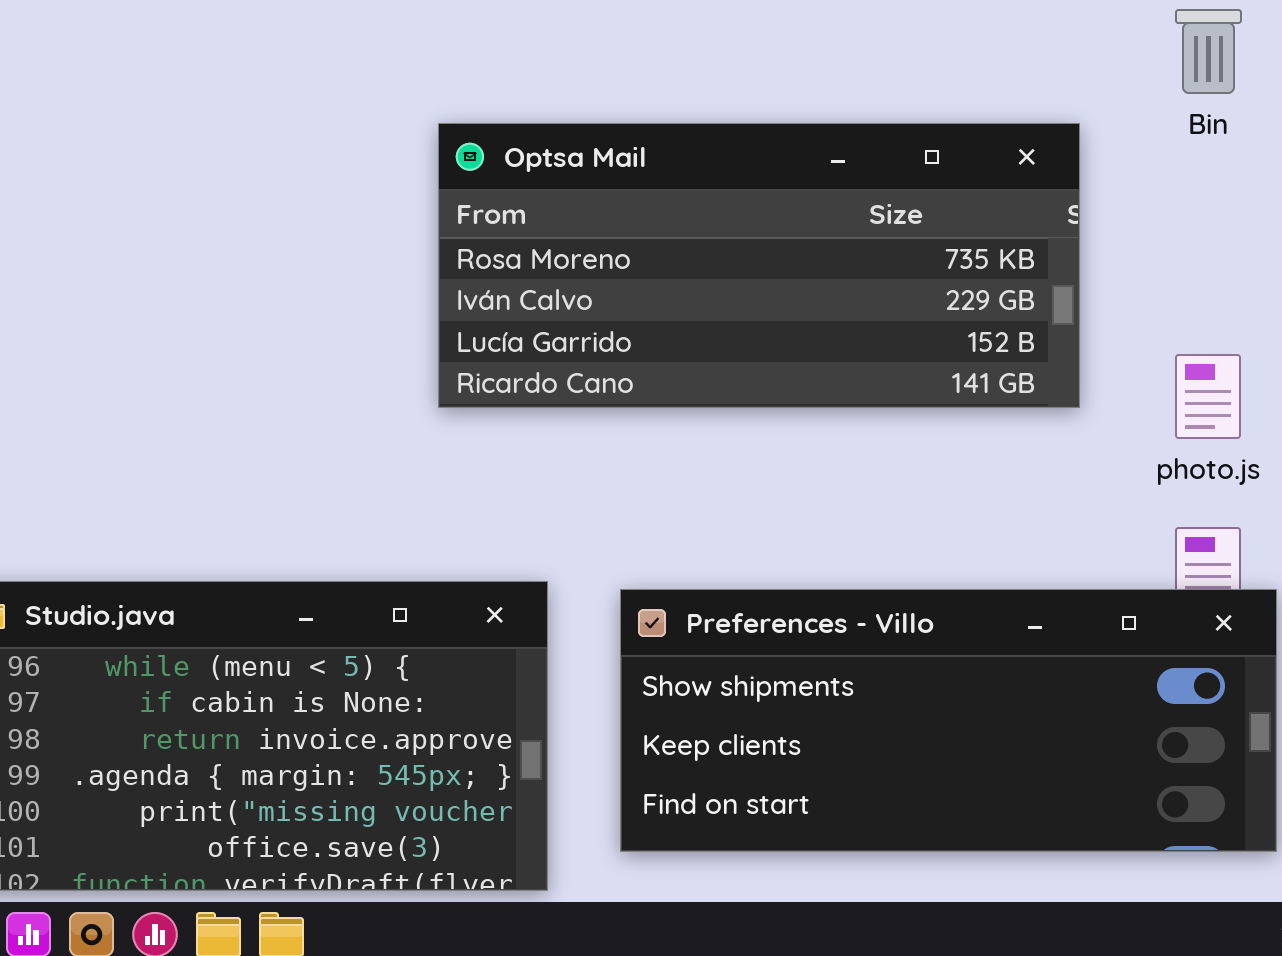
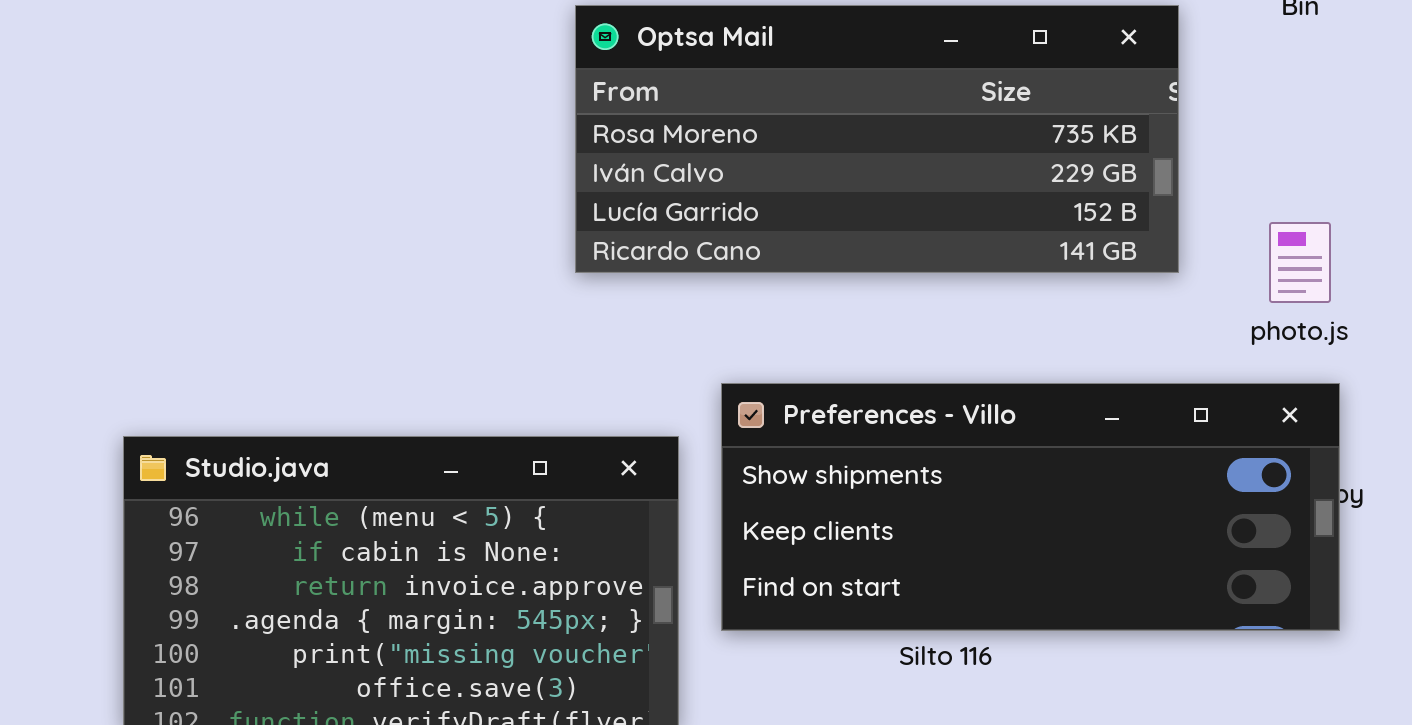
Preferences - Villo: [620,589,1277,852] -> [721,383,1340,631], moved

